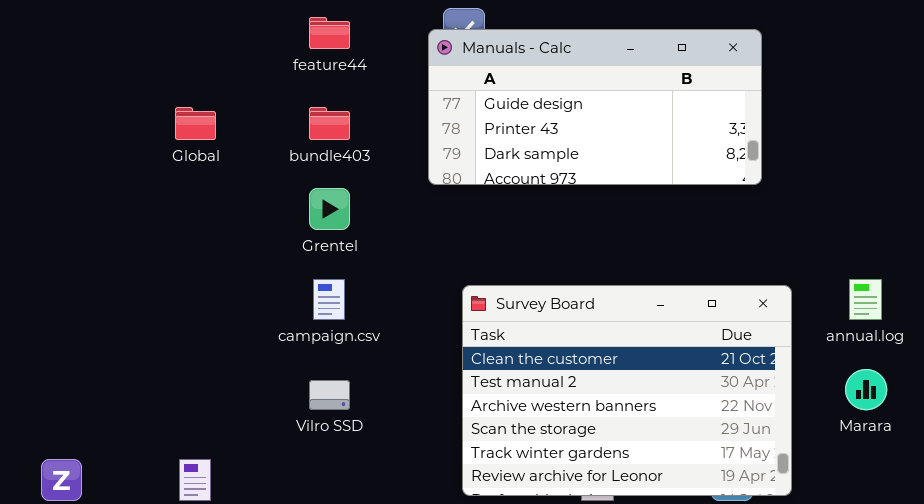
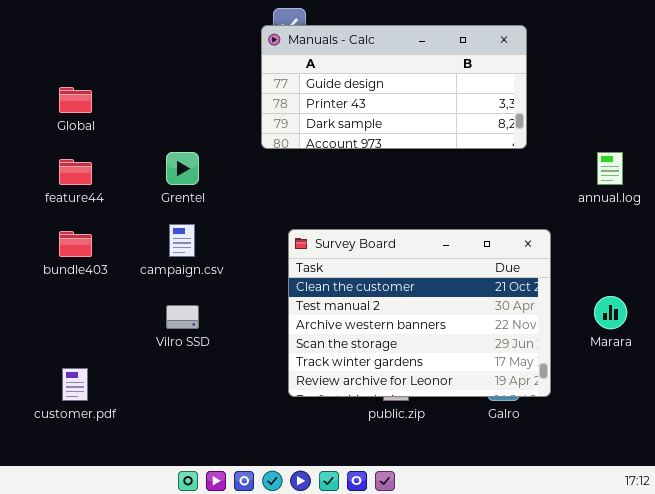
feature44: [309,17,350,49] -> [59,159,92,185], moved
bundle403: [309,107,350,140] -> [59,231,92,257], moved
annual.log: [849,279,882,320] -> [597,152,623,185], moved

